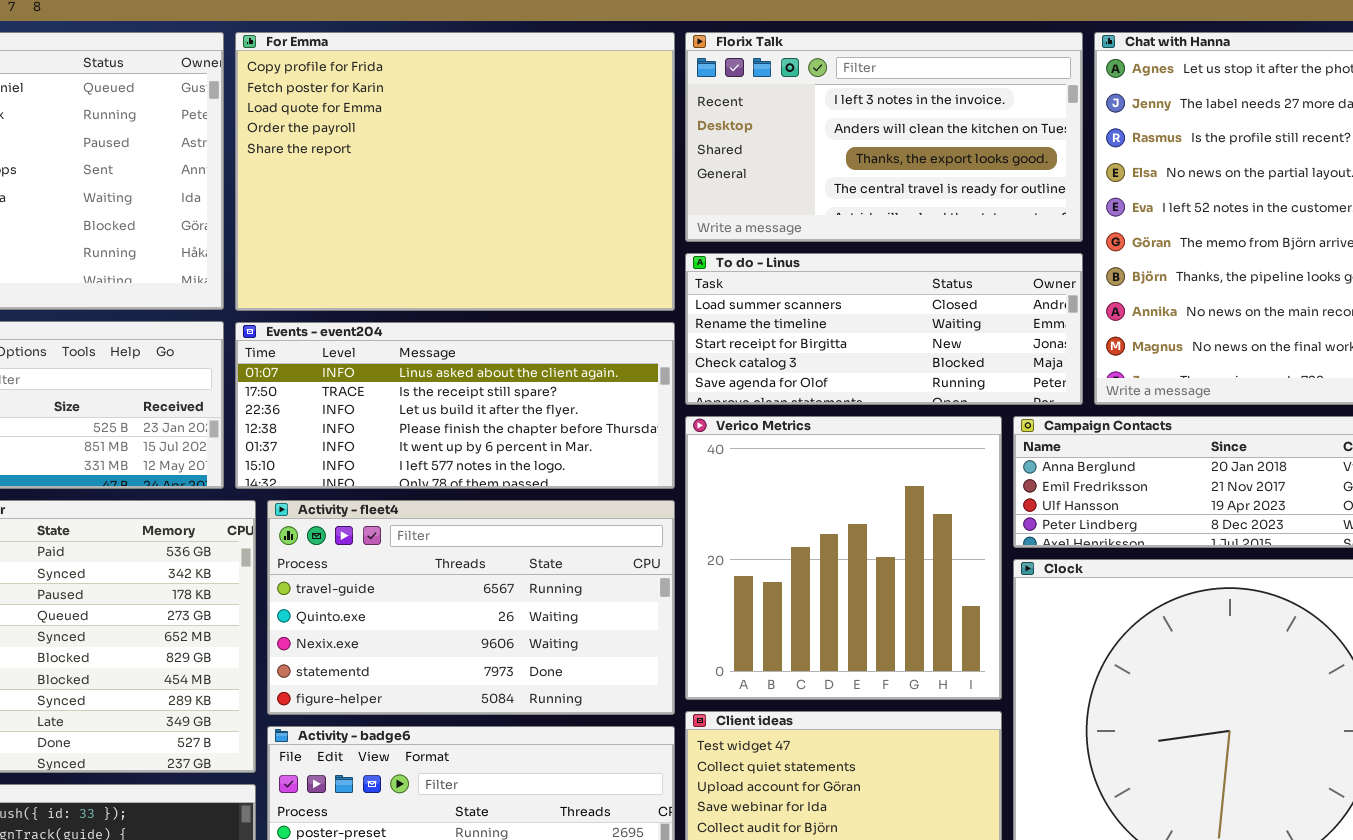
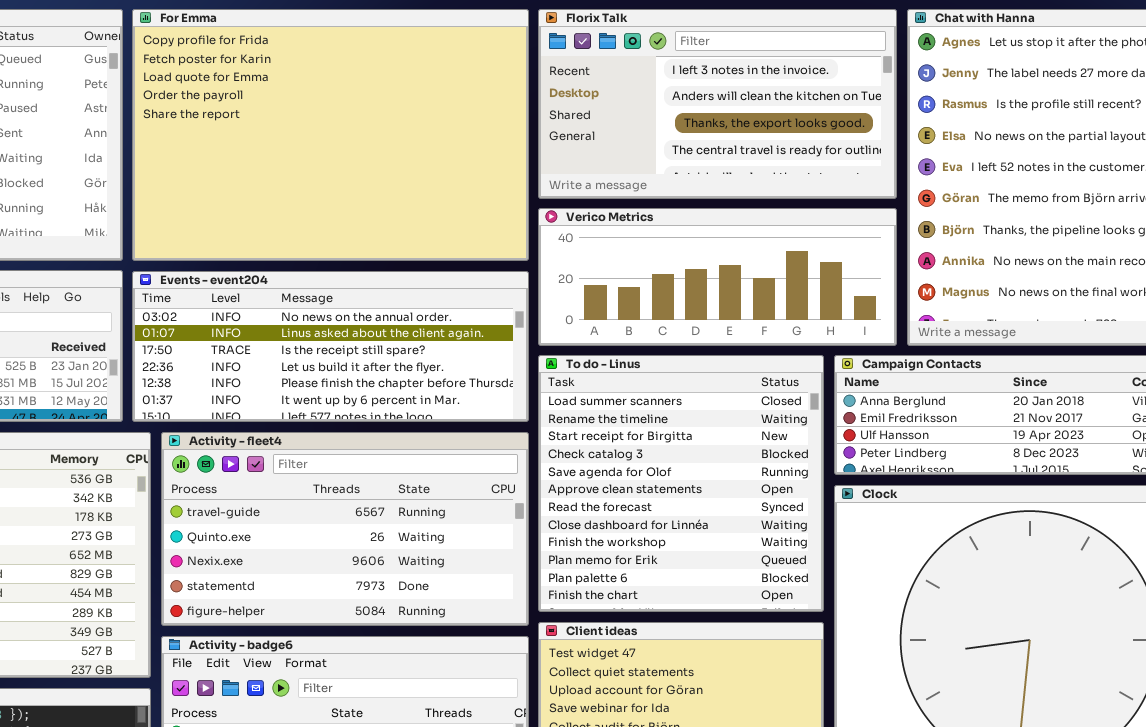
To do - Linus: [685,253,1083,405] -> [538,355,824,612], moved, resized
Events - event204: [235,322,675,489] -> [132,271,529,422], scrolled up 1 row
Verico Metrics: [685,416,1002,700] -> [538,208,897,346], moved, resized

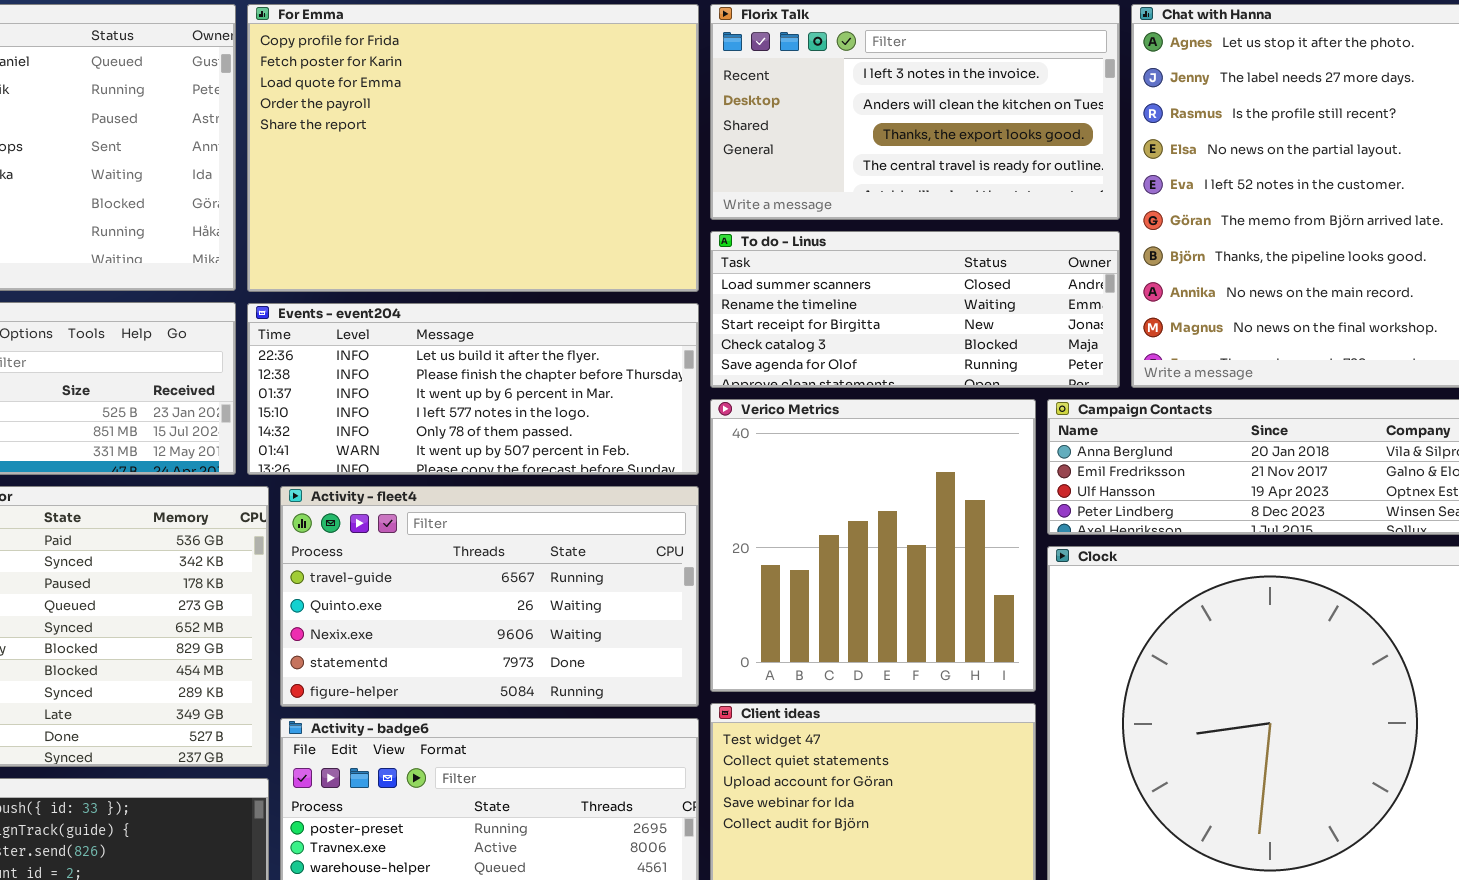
Verico Metrics: [538,208,897,346] -> [710,399,1036,692], moved, resized
Events - event204: [132,271,529,422] -> [247,303,699,475], scrolled down 3 rows
To do - Linus: [538,355,824,612] -> [710,231,1120,388], moved, resized

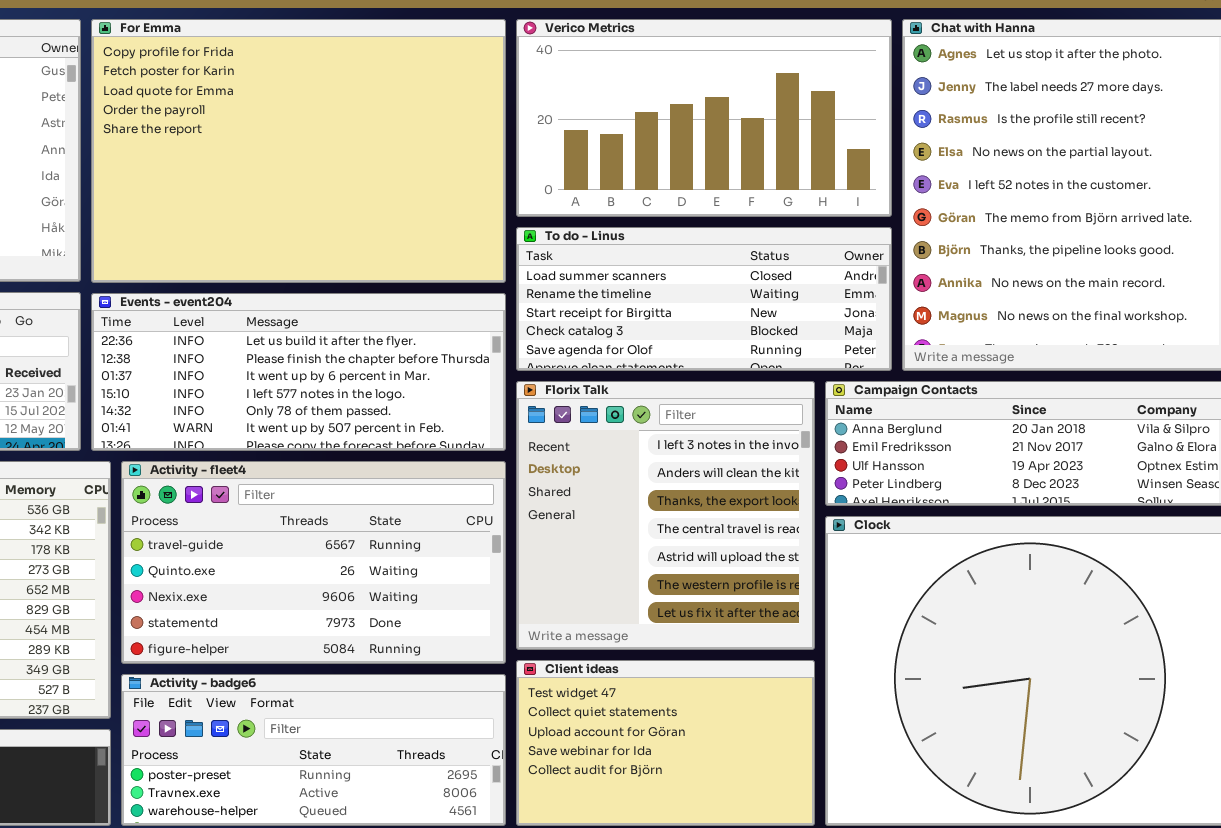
Florix Talk: [710,4,1120,220] -> [516,381,815,650], moved, resized
Verico Metrics: [710,399,1036,692] -> [516,19,892,217], moved, resized

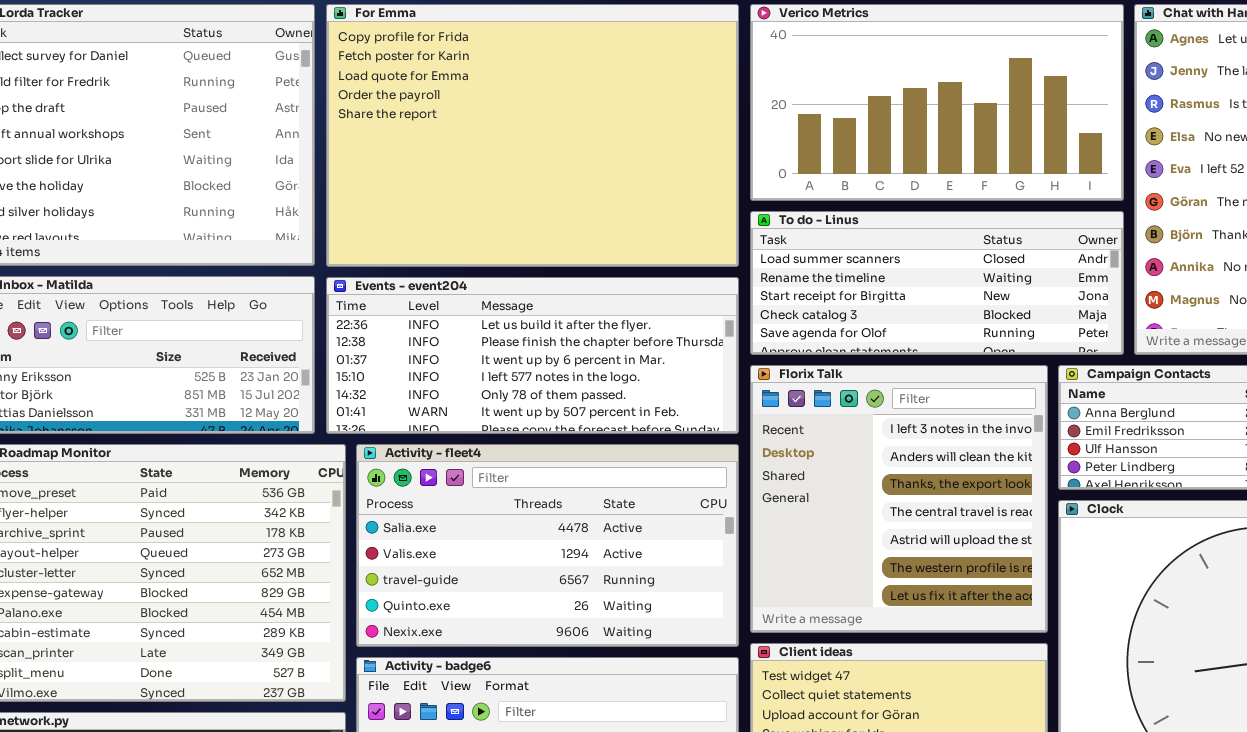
Activity - fleet4: [121,461,506,664] -> [356,444,739,647], scrolled up 2 rows

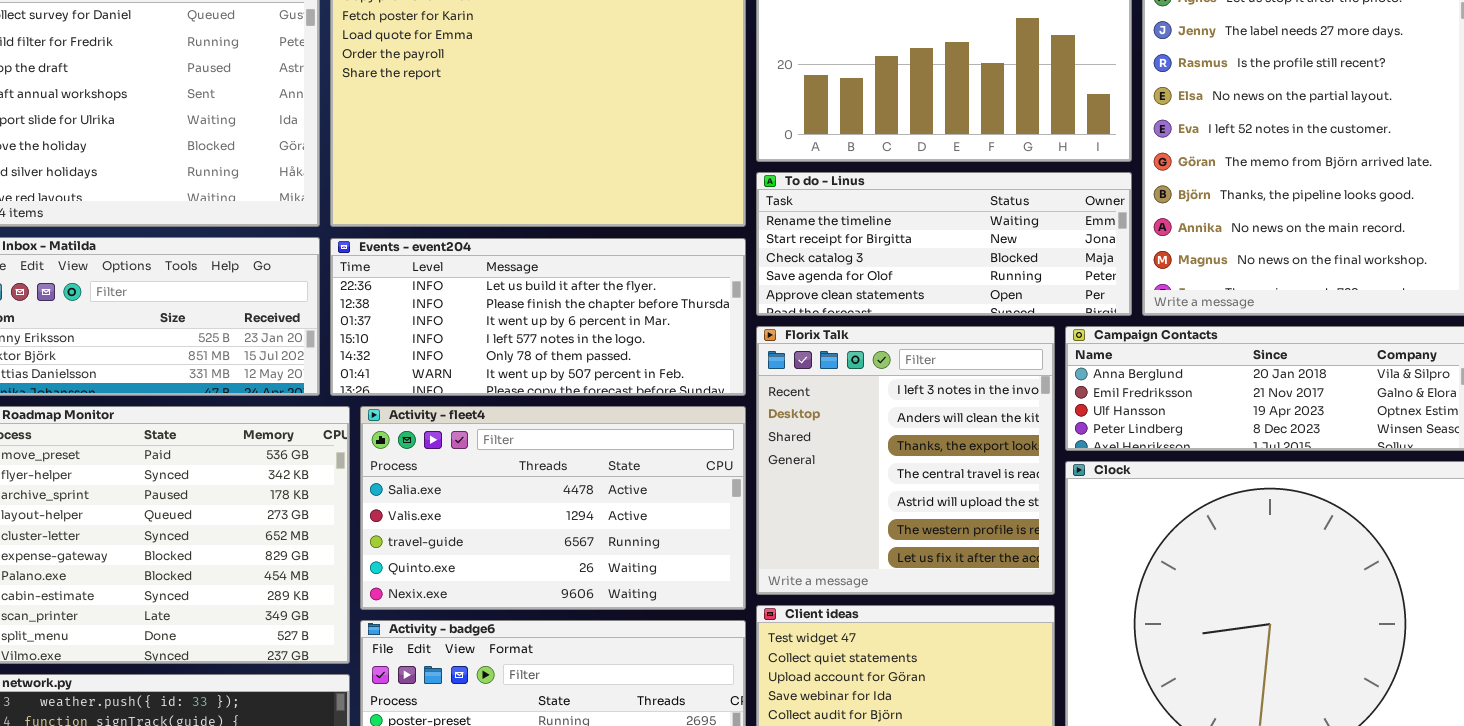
To do - Linus: [750,211,1124,355] -> [756,172,1132,316], scrolled down 1 row

